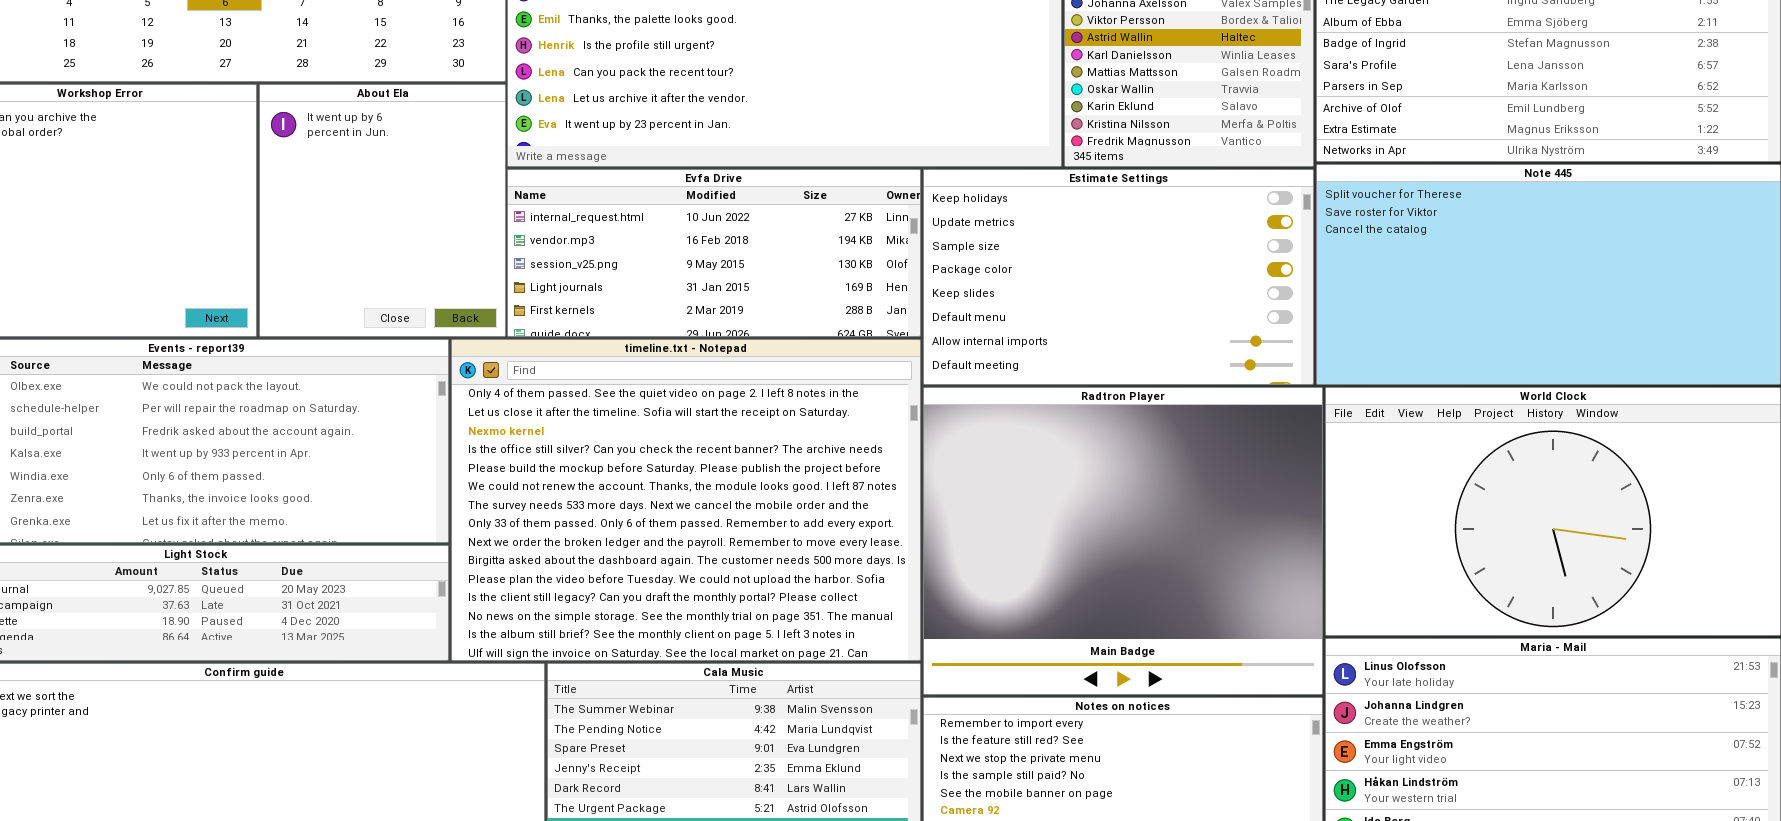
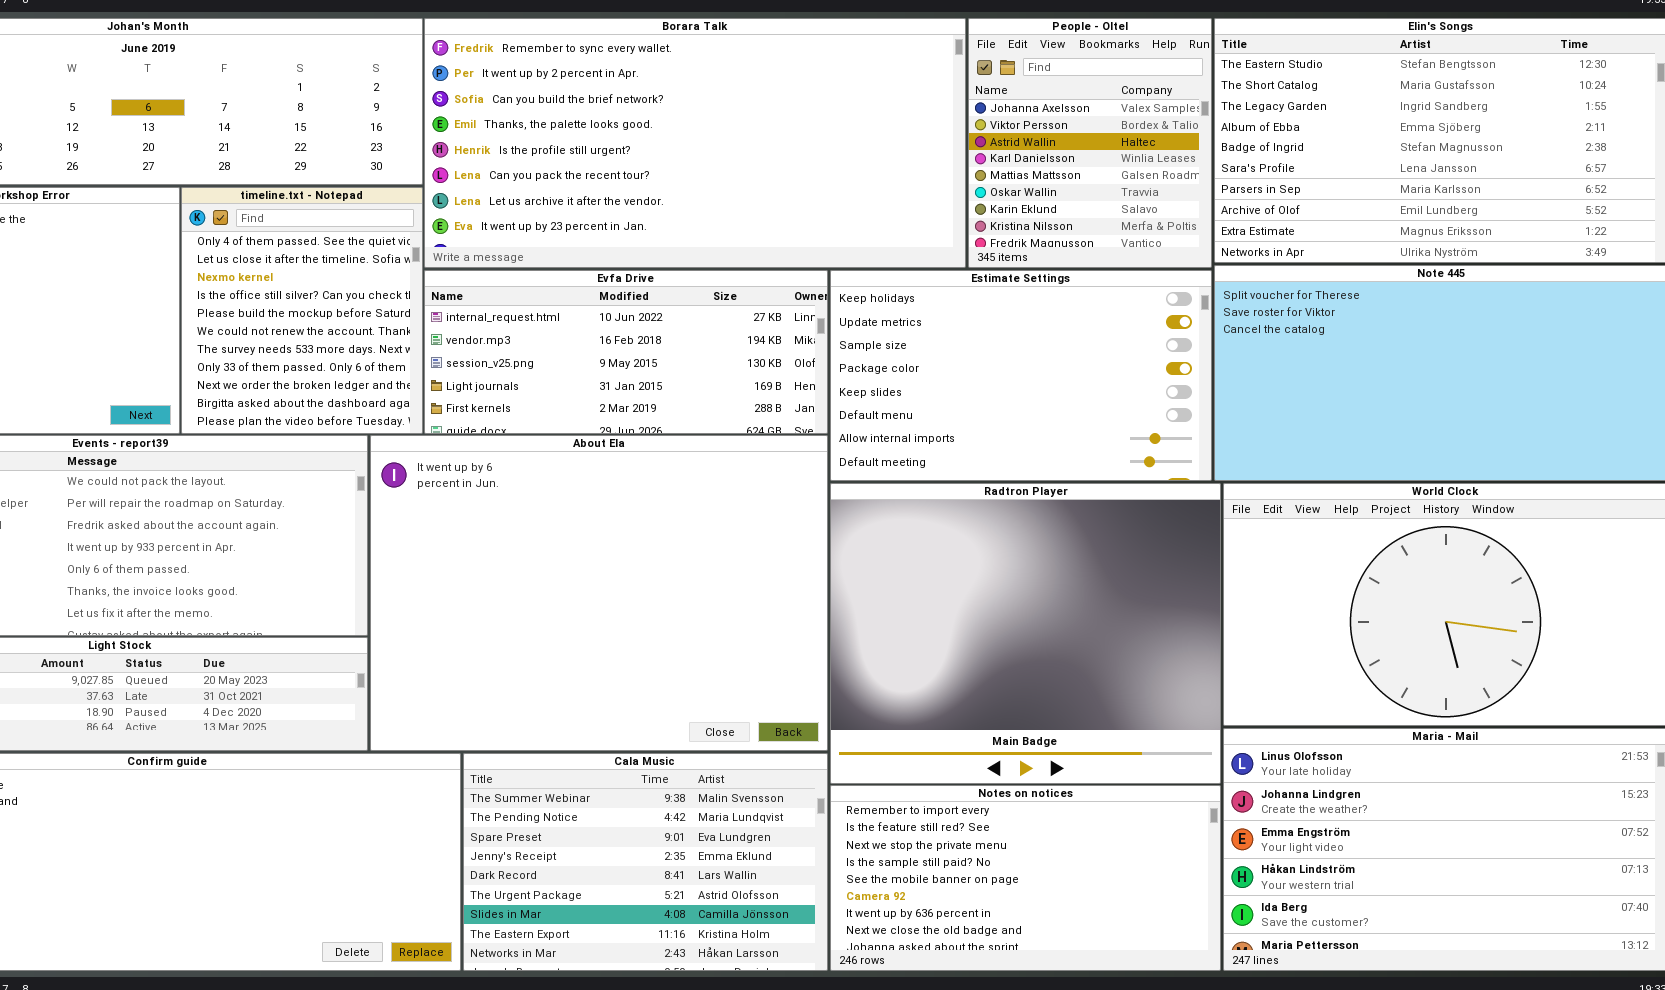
About Ela: [259,84,506,337] -> [370,435,828,751], moved, resized
timeline.txt - Notepad: [451,339,921,661] -> [181,187,423,434], moved, resized

